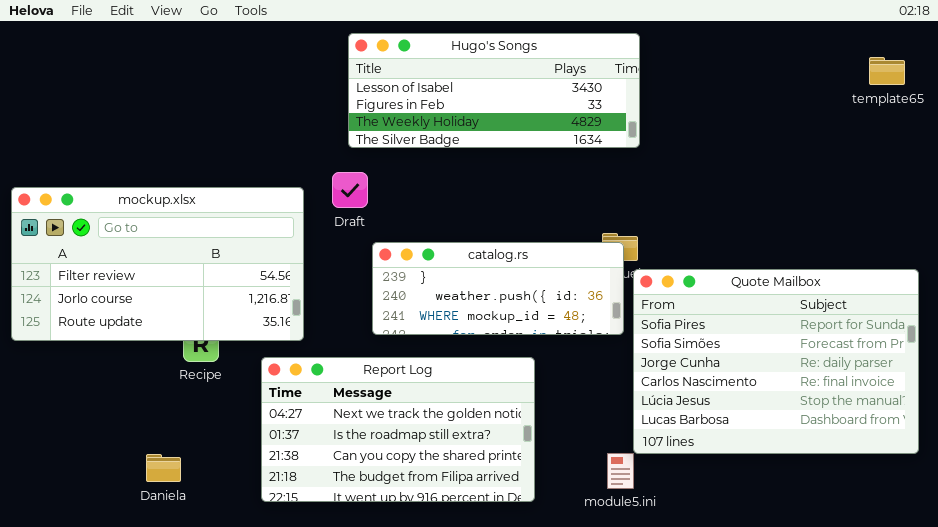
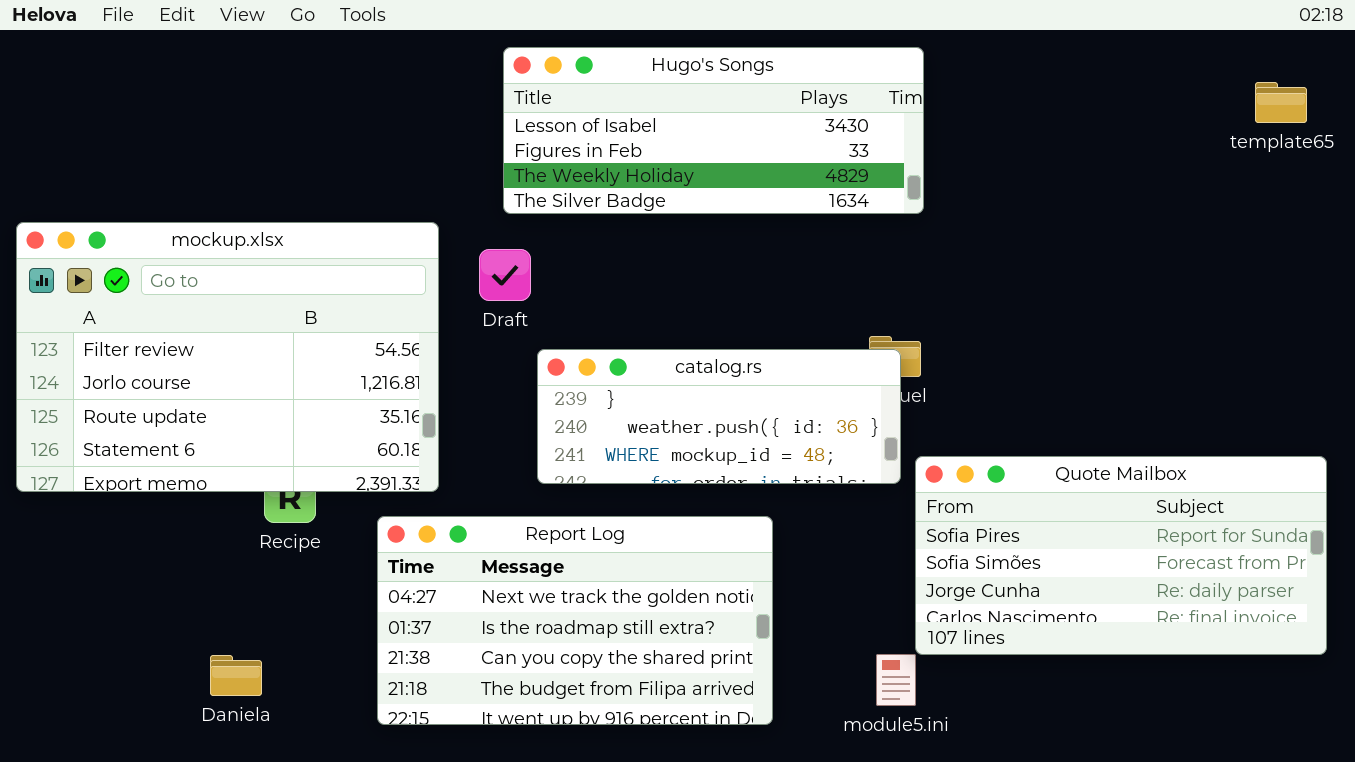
mockup.xlsx: [11,187,304,341] -> [16,222,439,492], resized
Quote Mailbox: [633,269,919,454] -> [915,456,1327,655], resized

